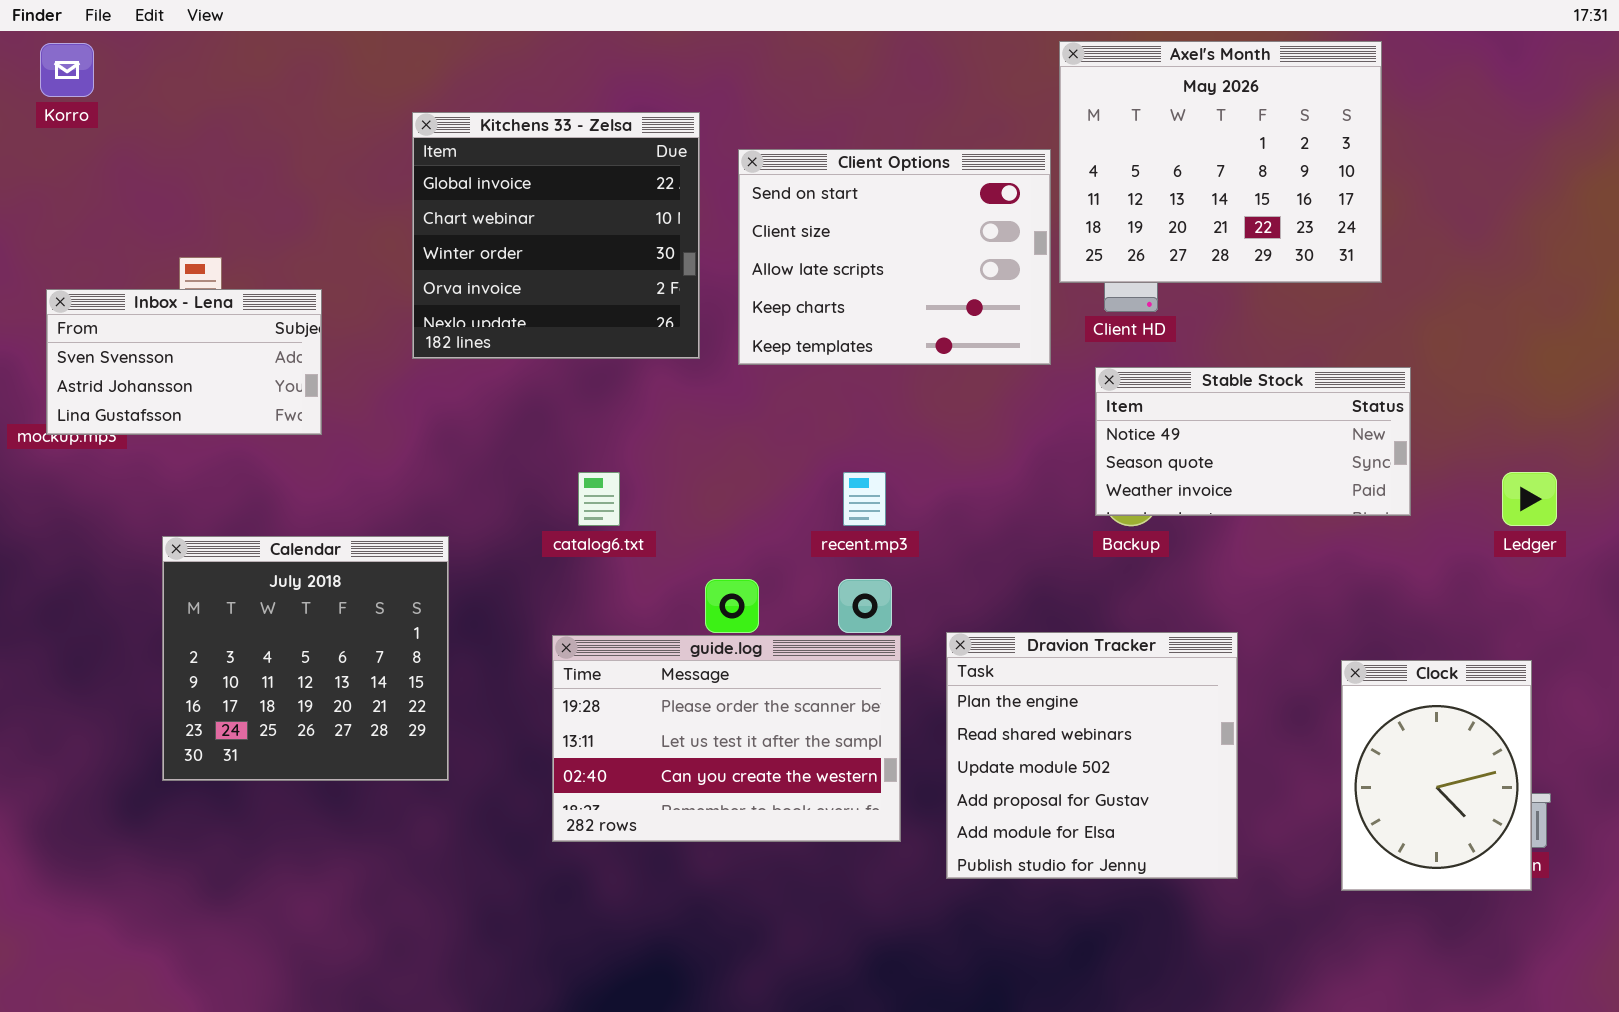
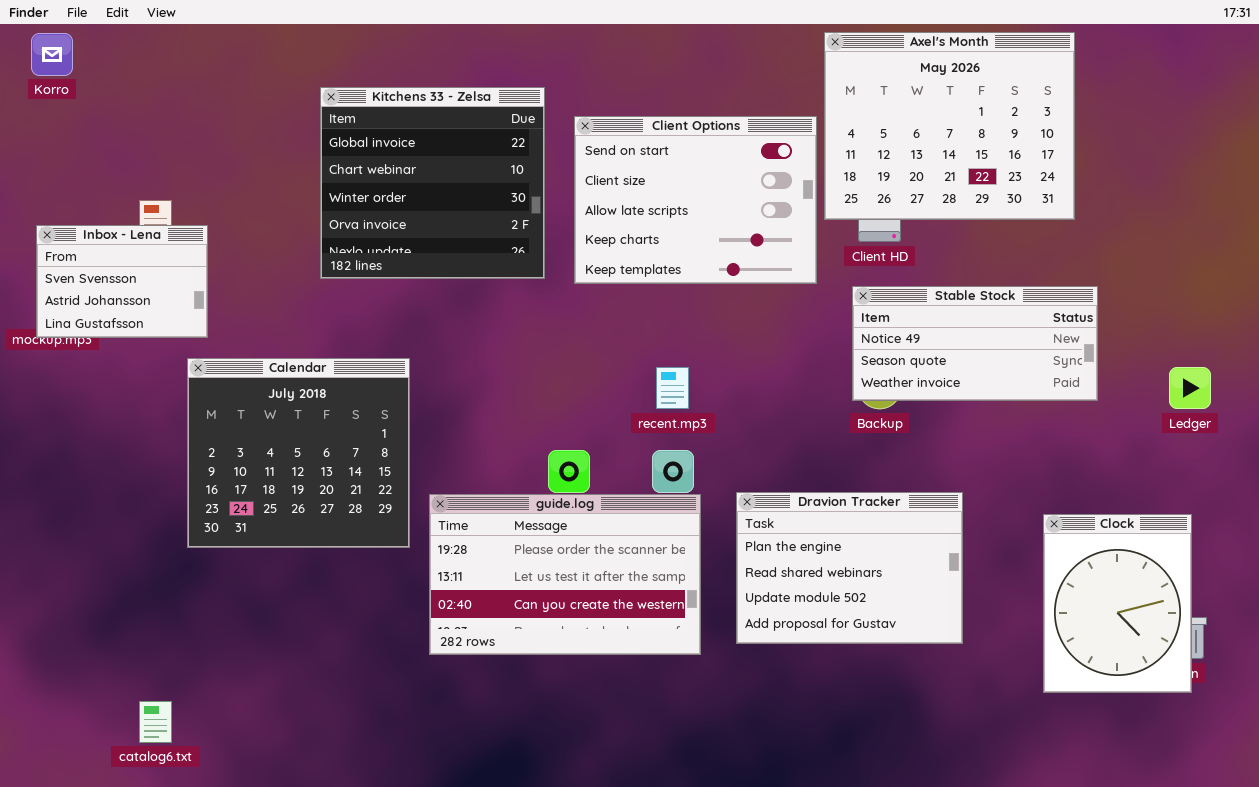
Inbox - Lena: [46,289,322,435] -> [36,225,208,338], resized
catalog6.txt: [578,472,620,526] -> [139,701,172,743], moved
Calendar: [162,536,449,781] -> [187,358,410,548], moved
Dravion Tracker: [946,632,1238,879] -> [736,492,963,644], resized

